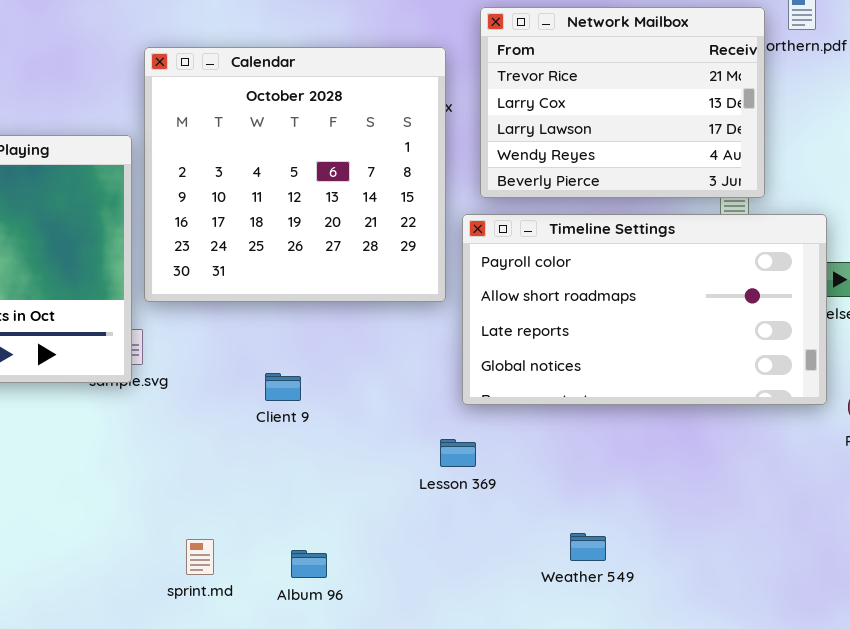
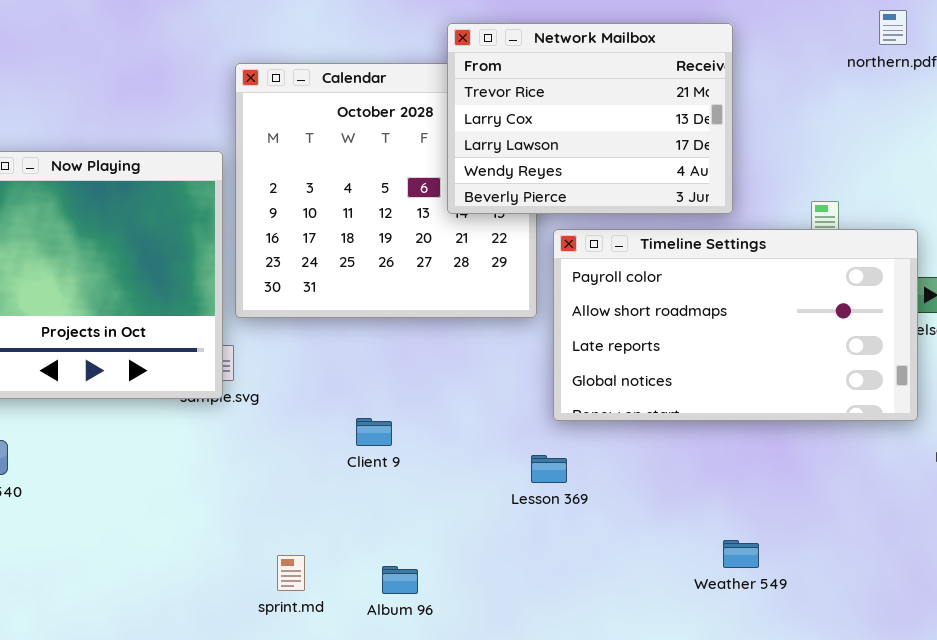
Network Mailbox: [480,7,765,198] -> [447,23,733,214], moved
Client 9: [265,373,301,401] -> [356,418,392,446], moved
Weather 549: [570,533,606,561] -> [723,540,759,568], moved

